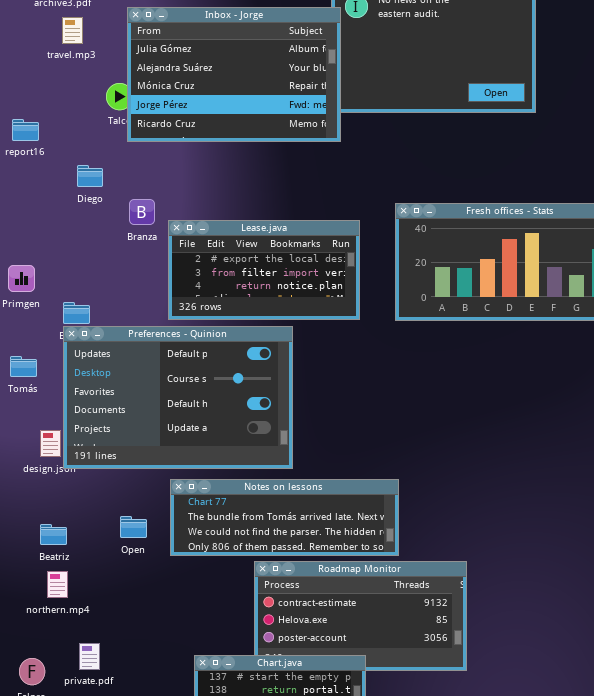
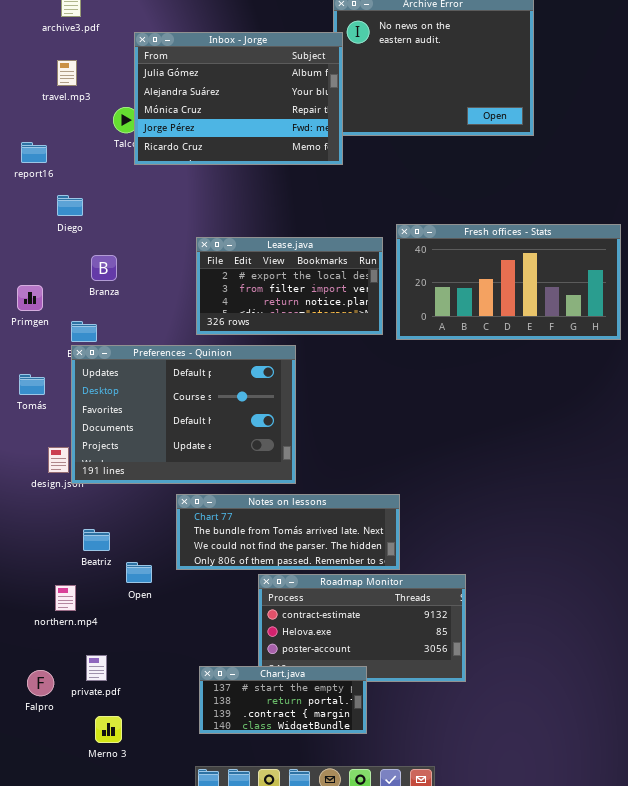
travel.mp3: [62,17,83,44] -> [57,60,77,86], moved
Diego: [77,165,103,187] -> [57,195,83,216], moved
Branza: [129,199,155,225] -> [91,255,117,281], moved
Lease.java: [168,220,360,320] -> [196,237,383,335], moved
Open: [120,516,147,538] -> [126,562,152,583], moved
Beatriz: [40,524,67,545] -> [83,529,110,551], moved

